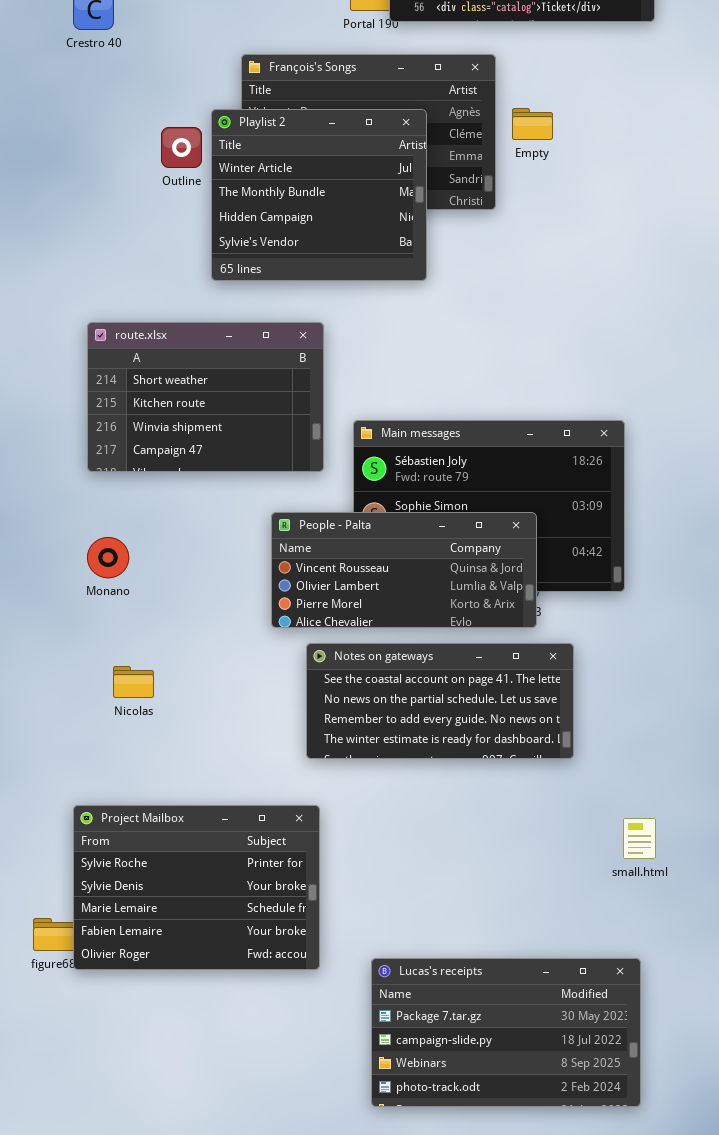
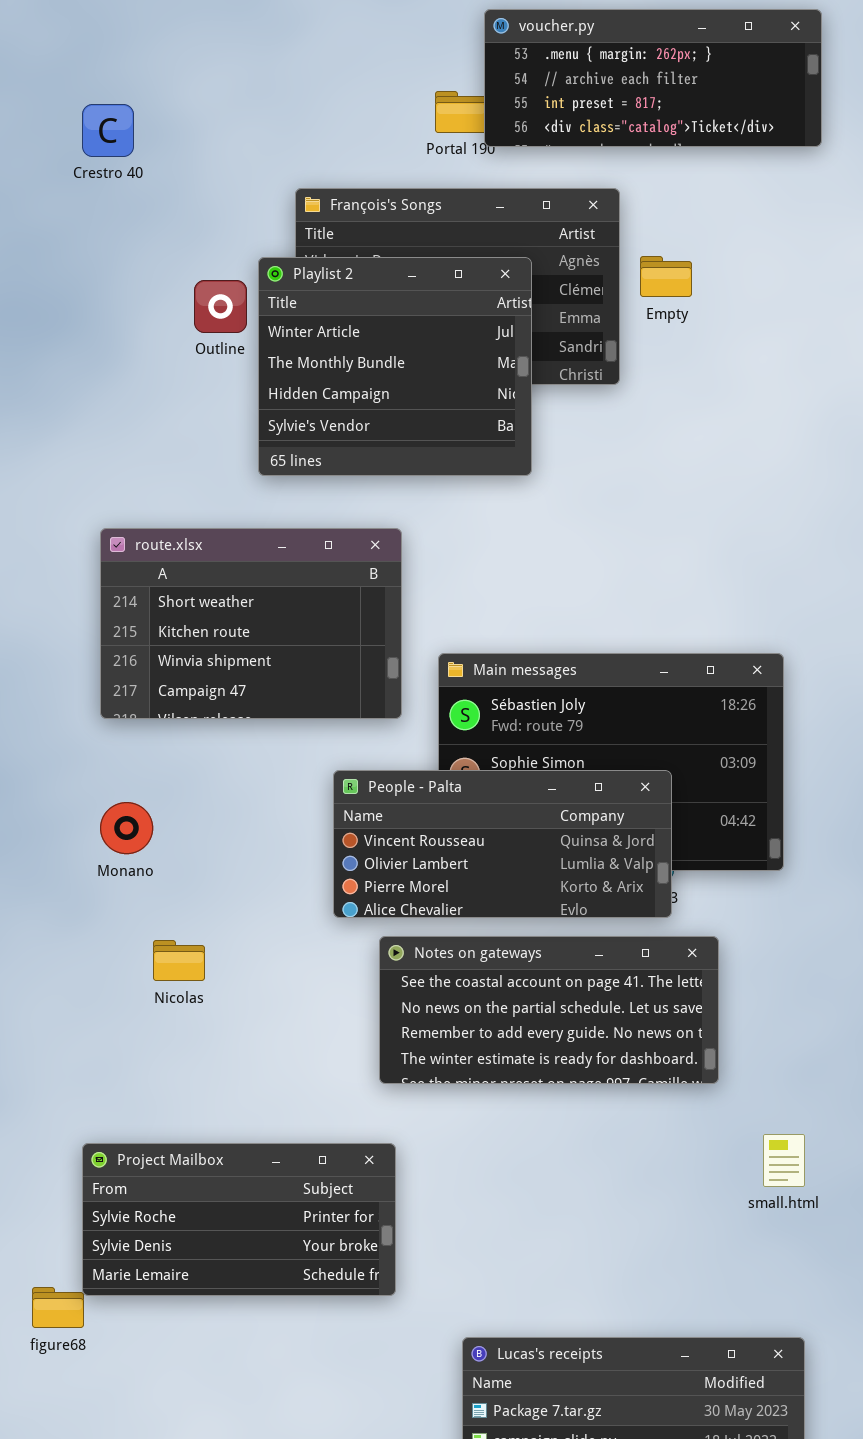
Nicolas: [113,666,154,698] -> [153,940,205,981], moved
Project Mailbox: [73,805,320,970] -> [82,1143,396,1296], resized
small.html: [623,818,656,859] -> [763,1134,805,1187], moved

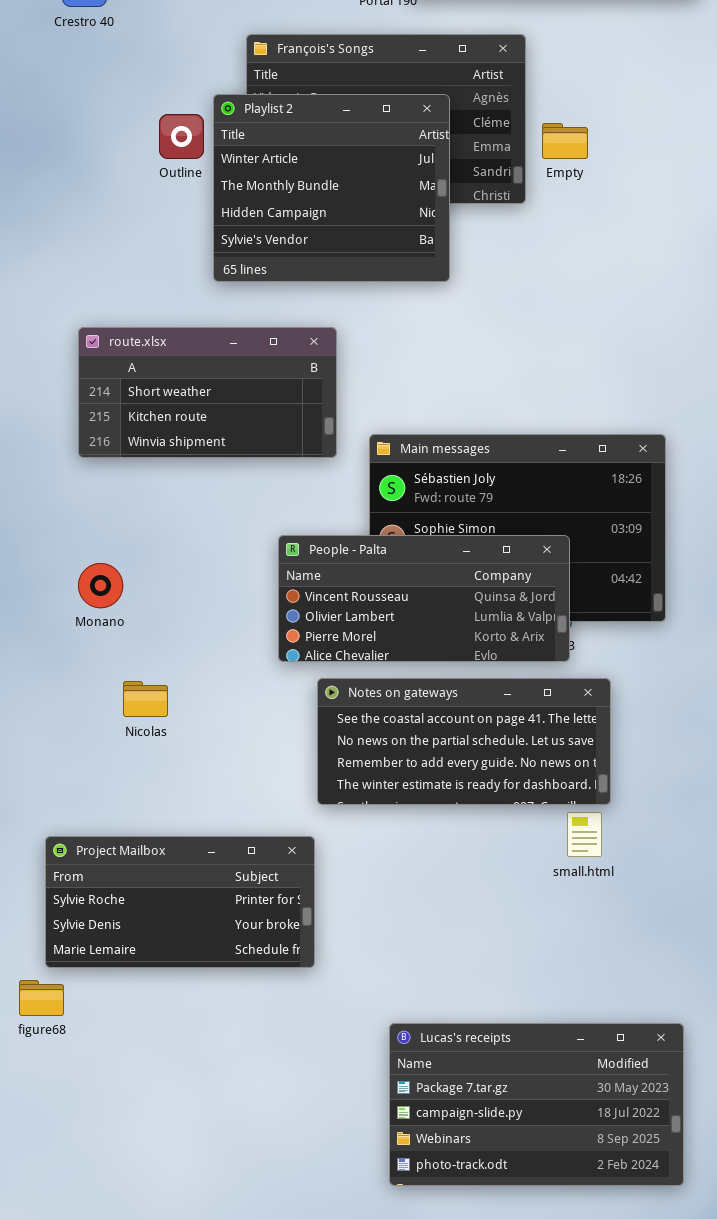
Empty: [640,256,692,297] -> [542,123,588,159], moved
route.xlsx: [100,528,402,719] -> [78,327,337,458], resized
small.html: [763,1134,805,1187] -> [567,812,602,857], moved
Project Mailbox: [82,1143,396,1296] -> [45,836,315,968], moved

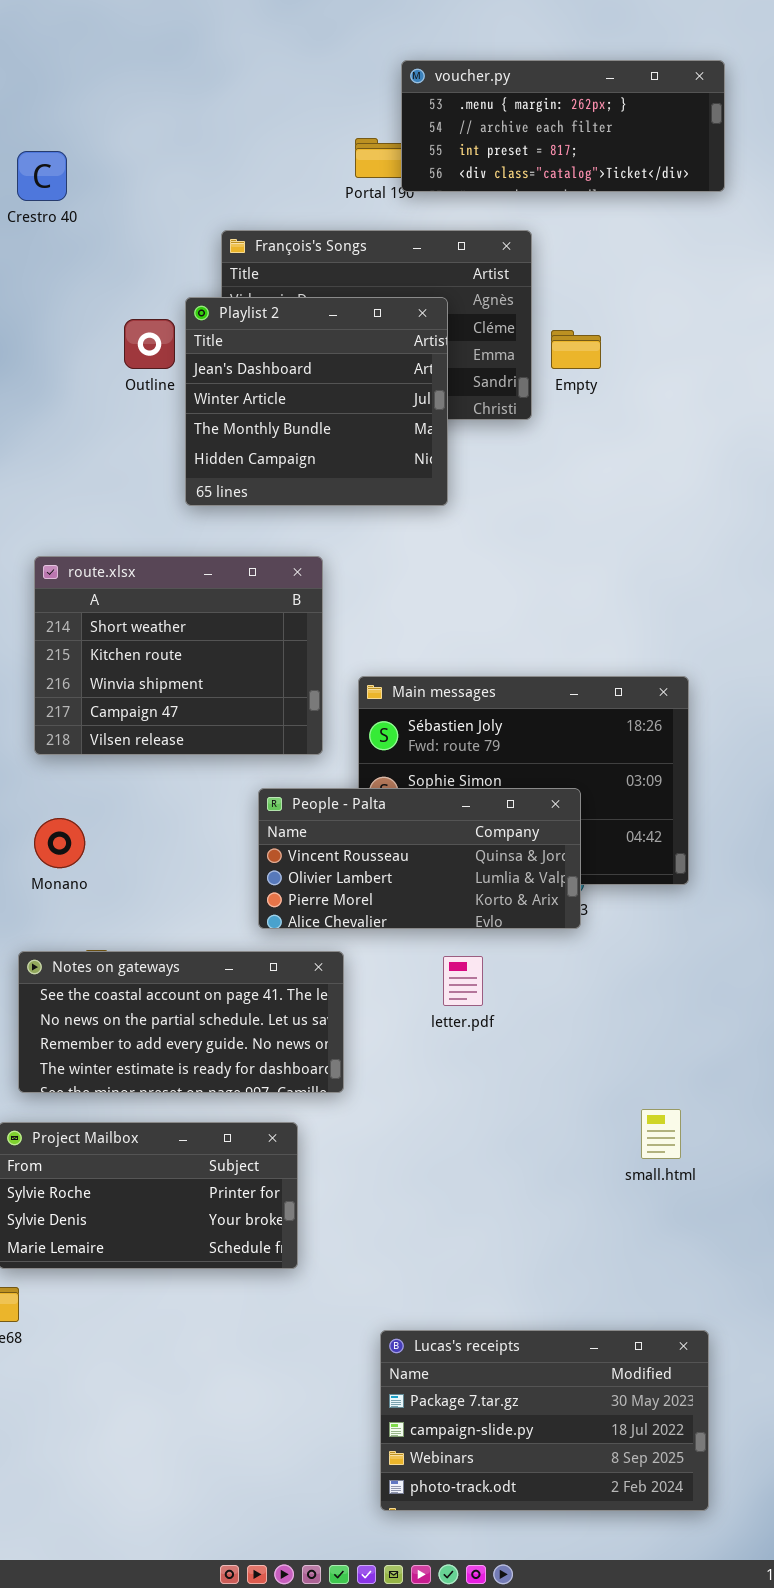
Playlist 2: [213,94,450,282] -> [185,297,448,506], scrolled up 1 row
route.xlsx: [78,327,337,458] -> [34,556,323,755], resized
Notes on gateways: [317,678,611,805] -> [18,951,344,1093], moved
small.html: [567,812,602,857] -> [641,1109,681,1159], moved

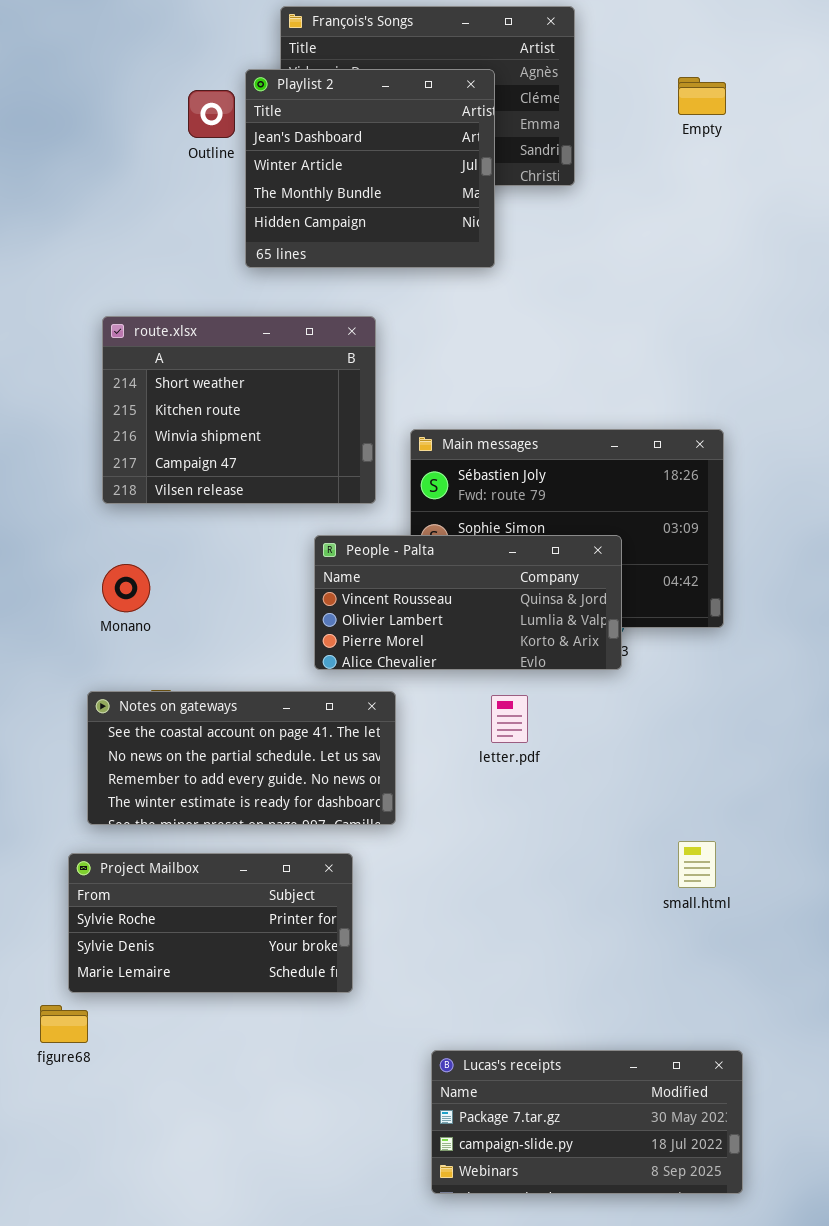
Empty: [551,330,601,369] -> [678,77,726,115], moved
Lucas's receipts: [380,1330,709,1511] -> [431,1050,743,1194], resized

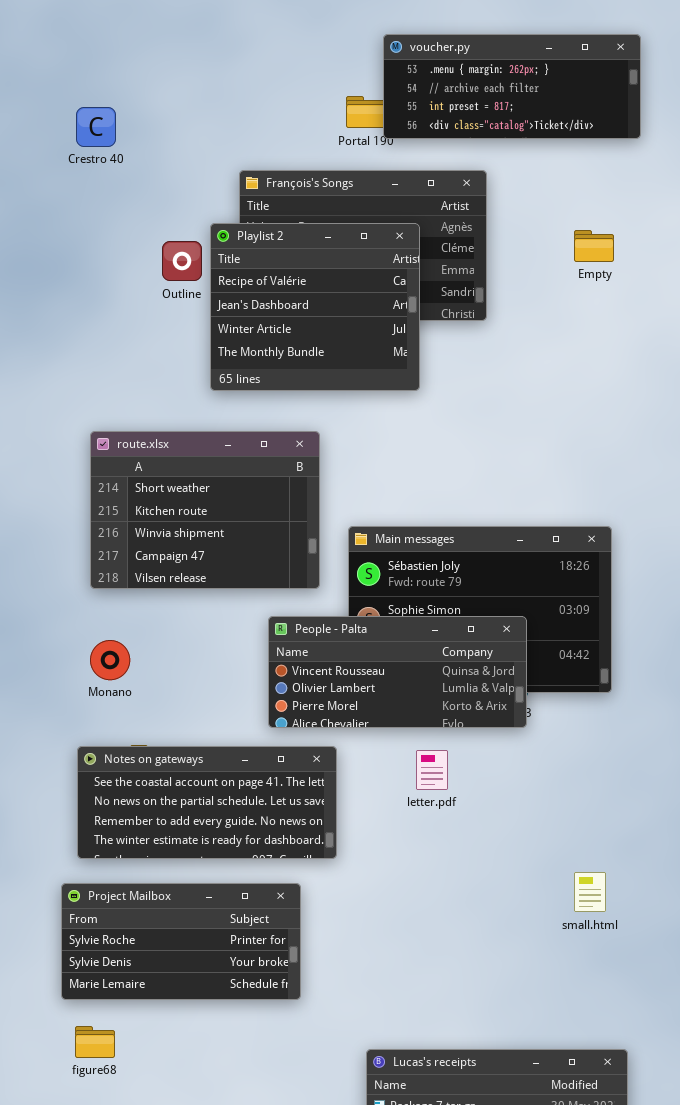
Playlist 2: [245,69,495,268] -> [210,223,420,391], scrolled up 1 row
figure68: [40,1005,88,1043] -> [75,1026,115,1058], moved

